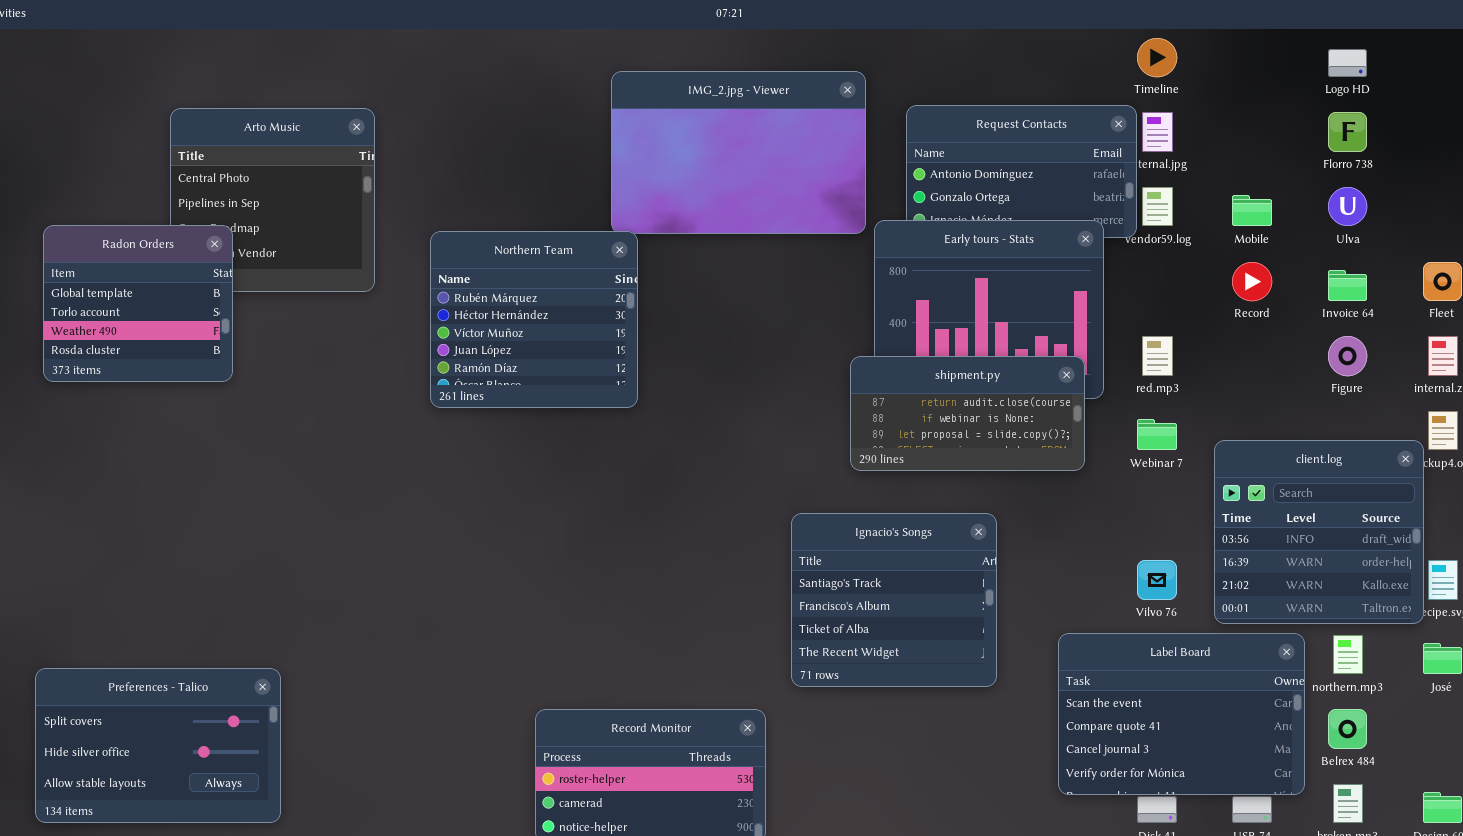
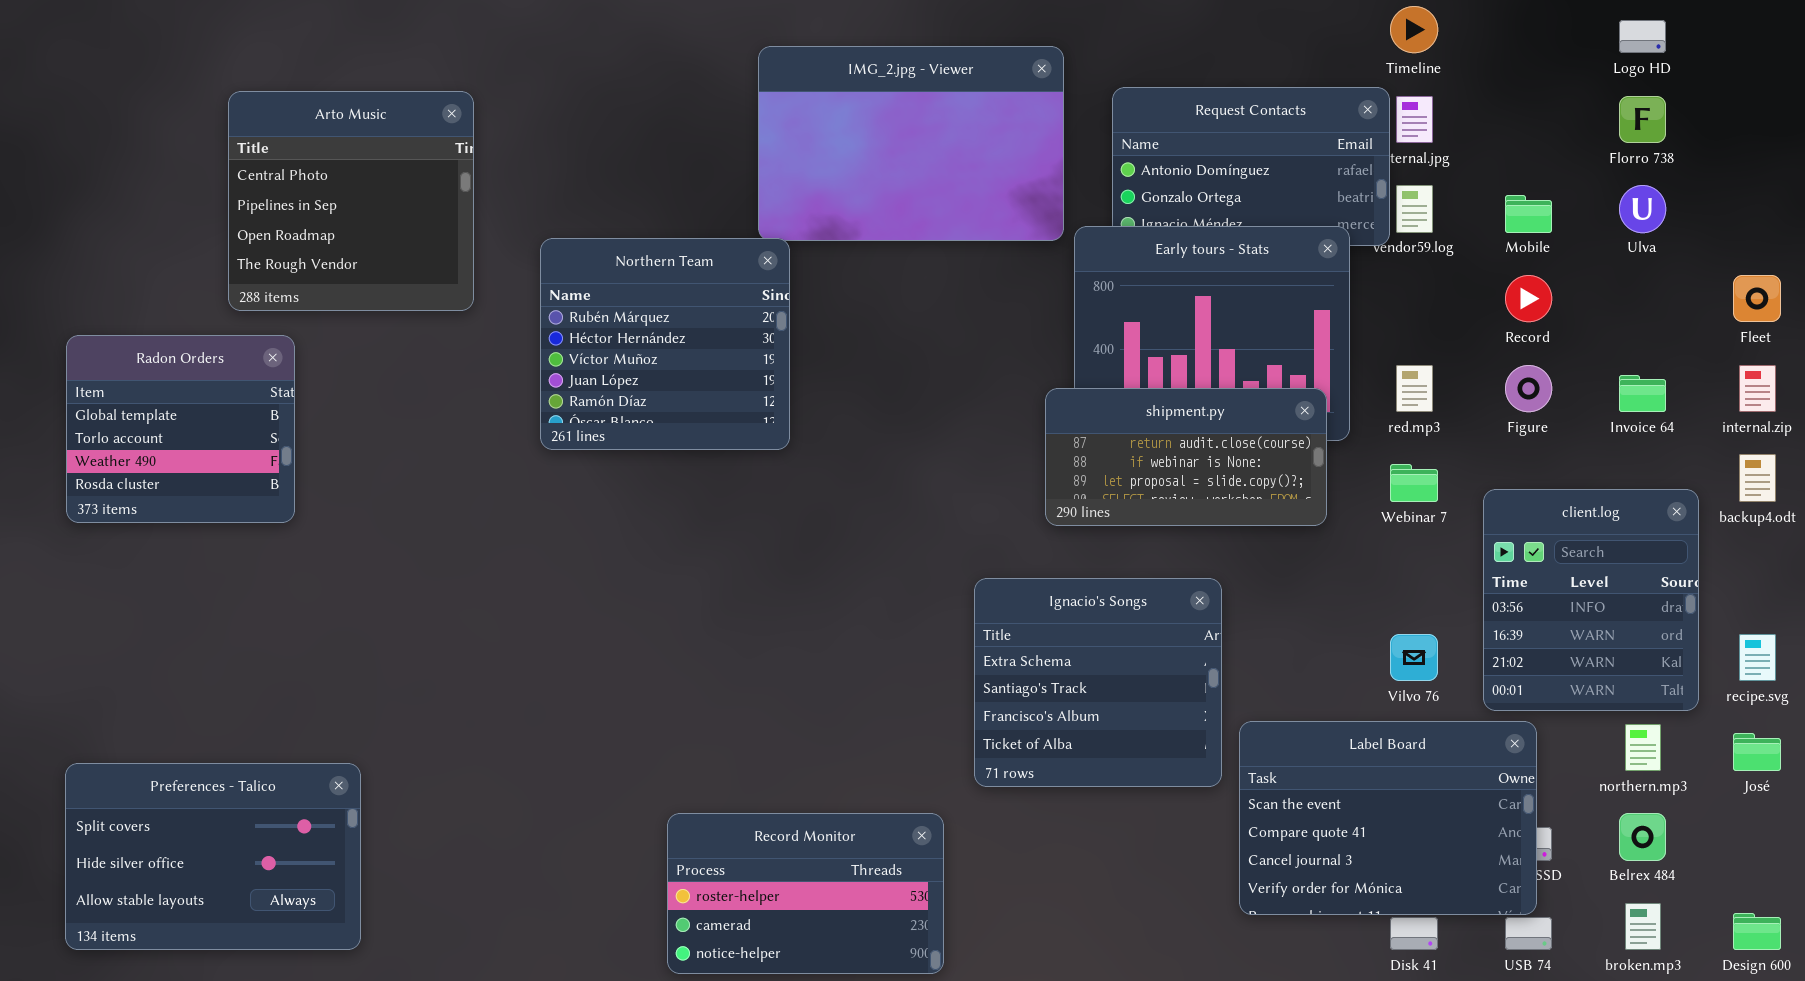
Radon Orders: [43,225,233,382] -> [66,335,295,523], moved
Invoice 64: [1328,270,1367,301] -> [1619,375,1666,412], moved
Figure: [1328,336,1367,376] -> [1505,365,1552,412], moved
client.log: [1214,440,1424,624] -> [1483,489,1699,711], resized
Ignacio's Songs: [791,513,997,687] -> [974,578,1222,787], scrolled up 1 row
Label Board: [1058,633,1305,795] -> [1239,721,1537,915], moved

